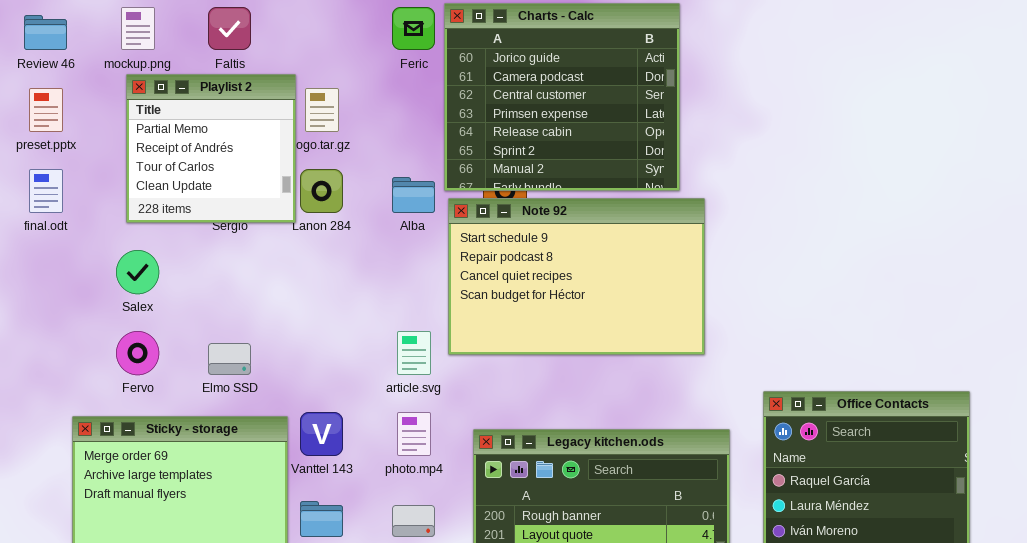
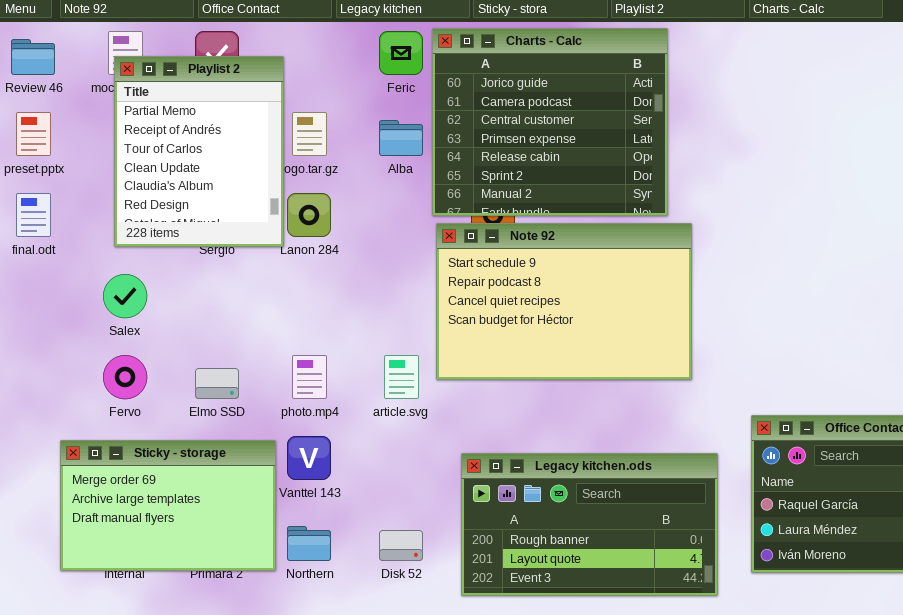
Playlist 2: [126,74,296,223] -> [114,56,284,247], resized
Alba: [392,177,435,213] -> [379,120,423,156], moved
photo.mp4: [397,412,431,456] -> [292,355,327,399], moved

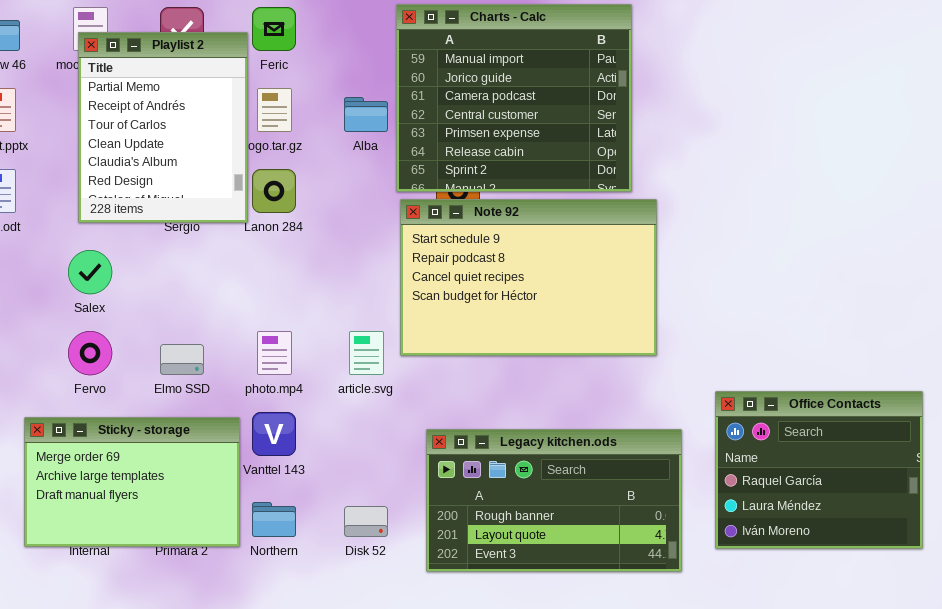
Charts - Calc: [432,28,668,216] -> [396,4,632,192], scrolled up 1 row
Feric: [379,31,423,75] -> [252,7,296,51], moved

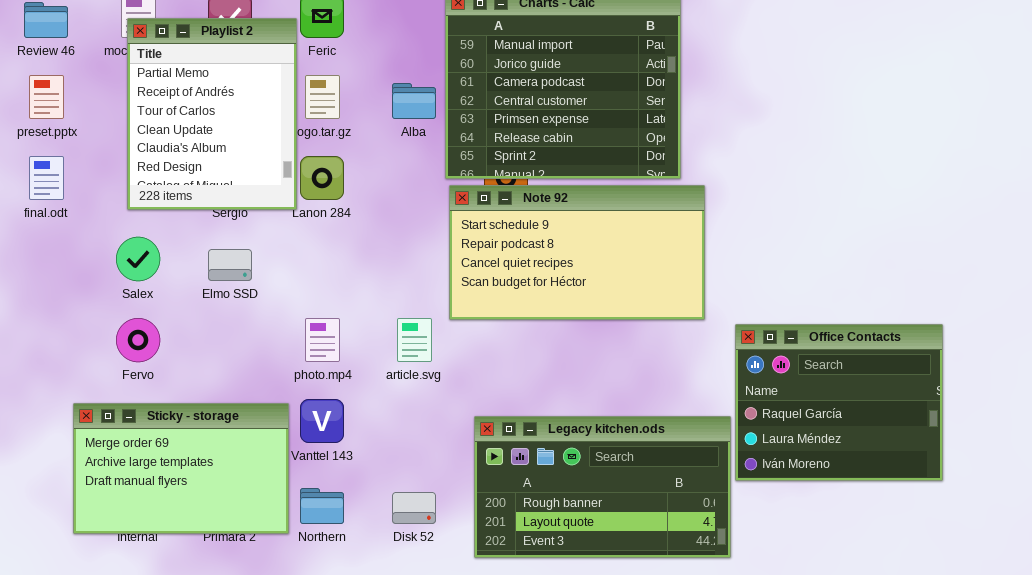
Note 92: [400,199,657,356] -> [449,185,705,320], resized
Elmo SSD: [160,344,204,375] -> [208,249,252,281], moved
Office Contacts: [715,391,923,549] -> [735,324,943,481], moved

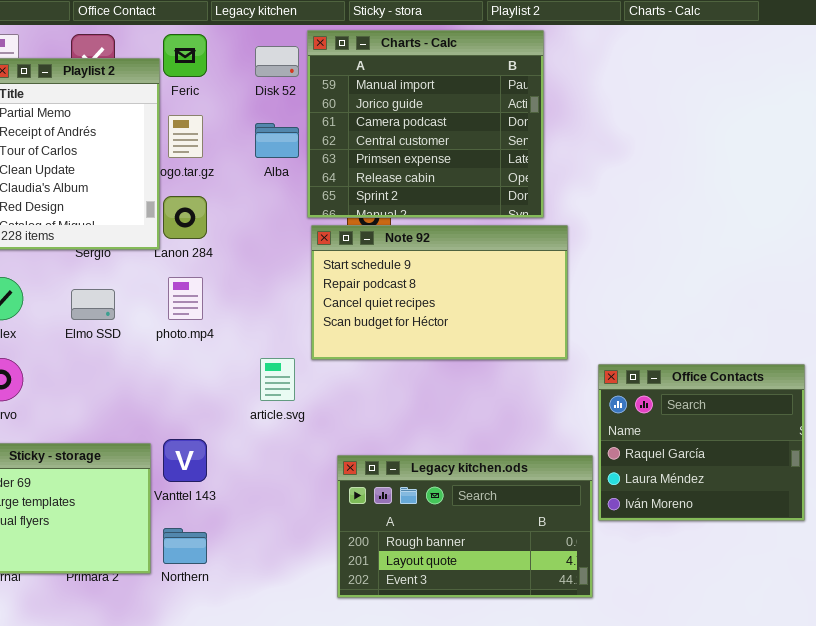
photo.mp4: [305,318,340,362] -> [168,277,203,320], moved
Disk 52: [392,492,436,524] -> [255,46,299,77], moved

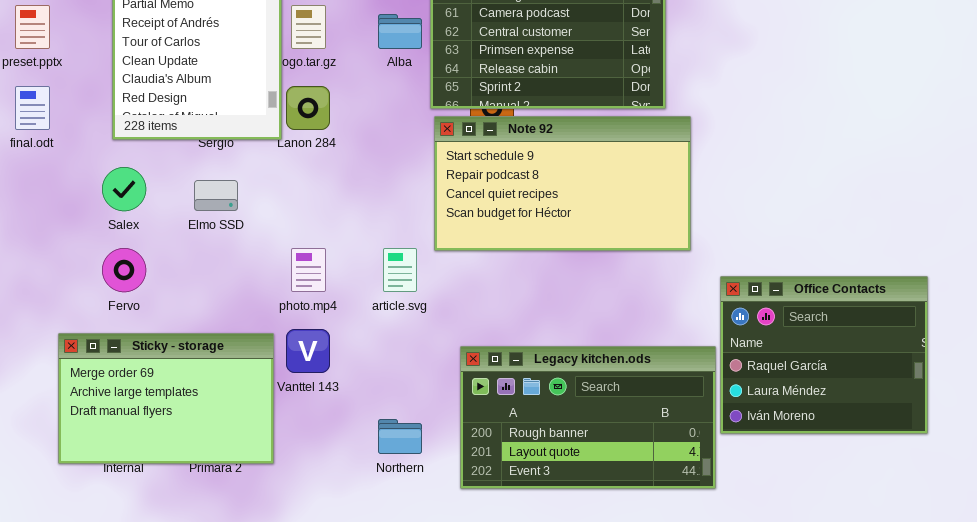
photo.mp4: [168,277,203,320] -> [291,248,326,292], moved
Office Contacts: [598,364,805,521] -> [720,276,928,434], moved
Northern: [163,528,207,564] -> [378,419,422,454], moved

